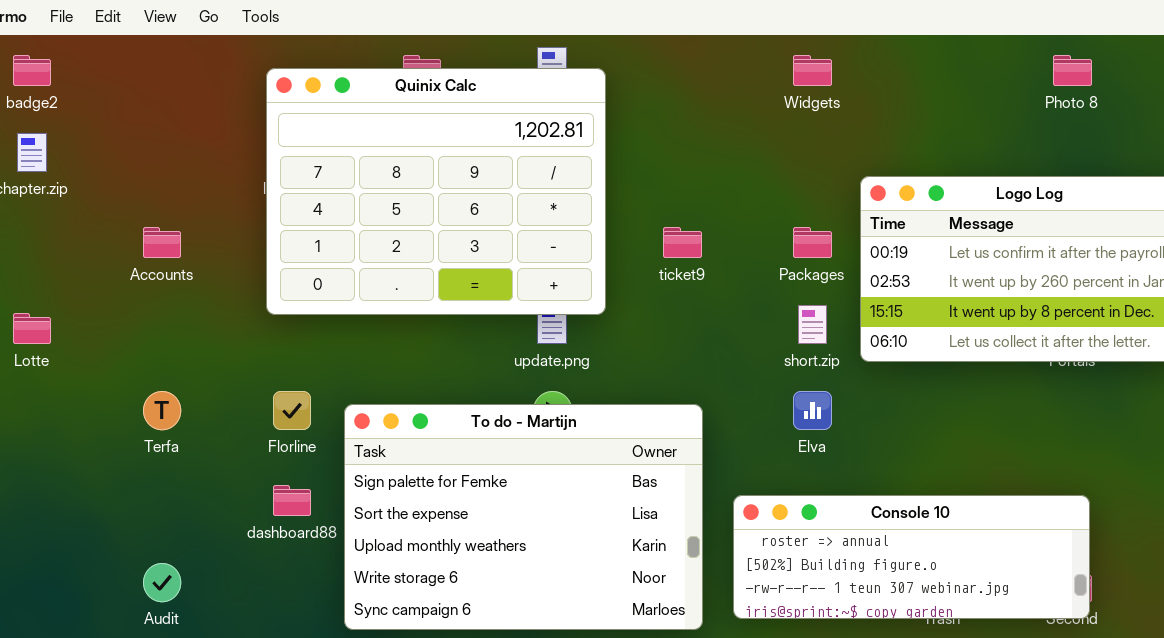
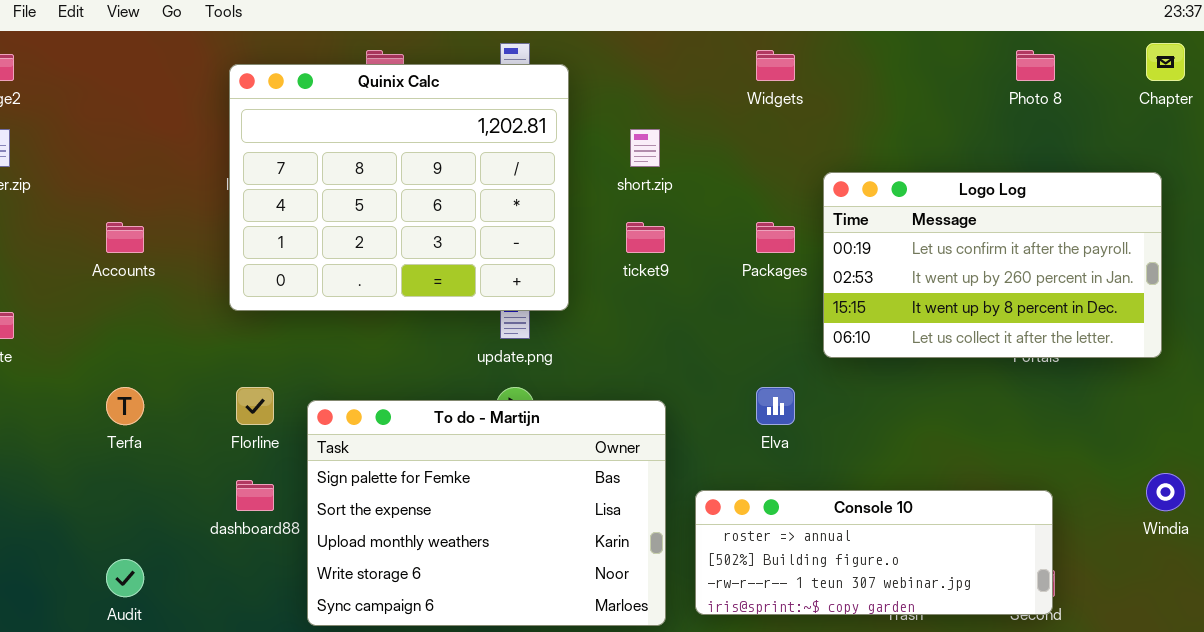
short.zip: [798,305,827,344] -> [630,129,660,167], moved

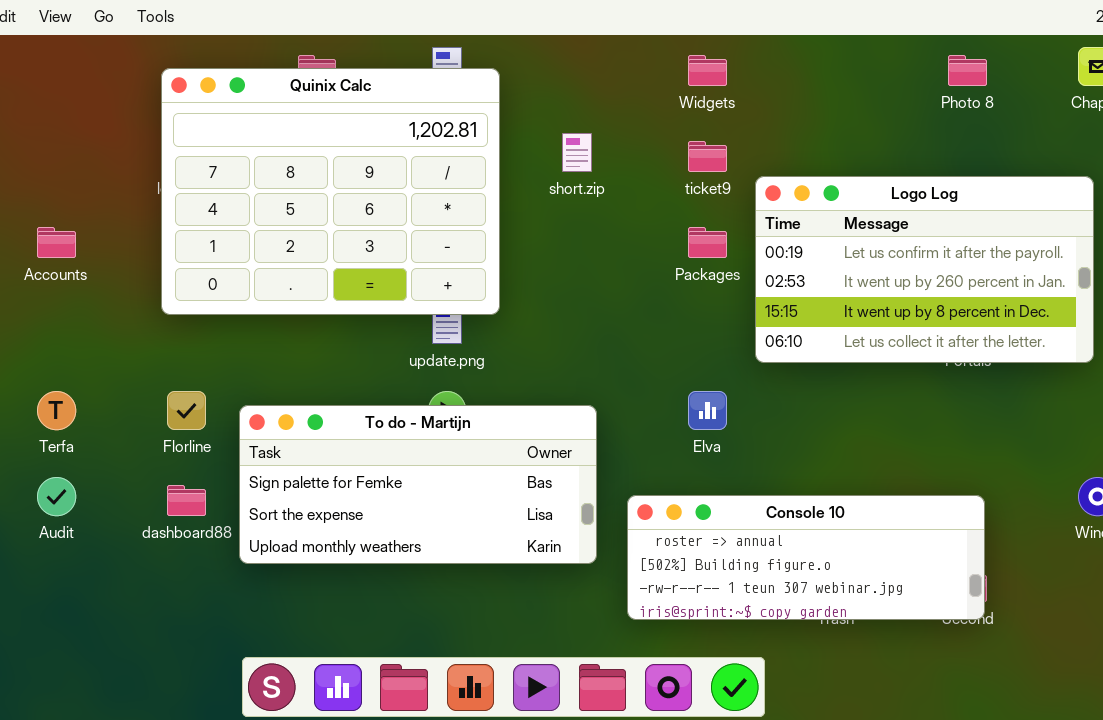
ticket9: [626,222,665,253] -> [688,141,727,172], moved
To do - Martijn: [307,400,666,626] -> [239,405,597,564], resized
Audit: [106,559,144,597] -> [37,477,76,516], moved

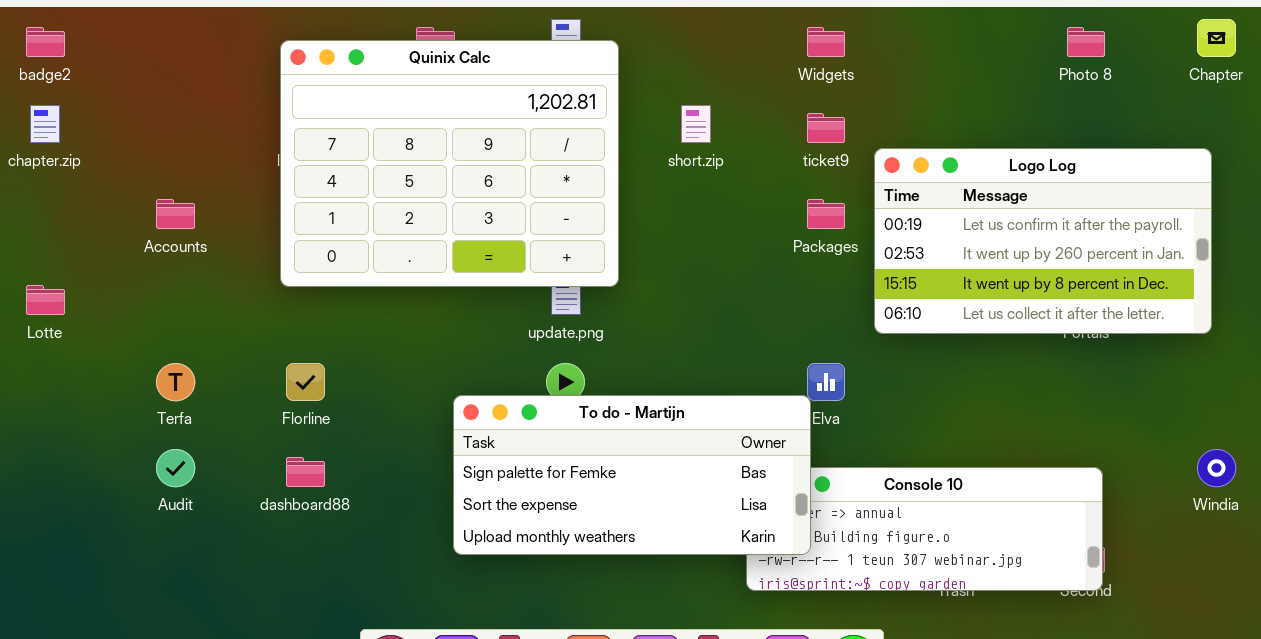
To do - Martijn: [239,405,597,564] -> [453,395,811,555], moved

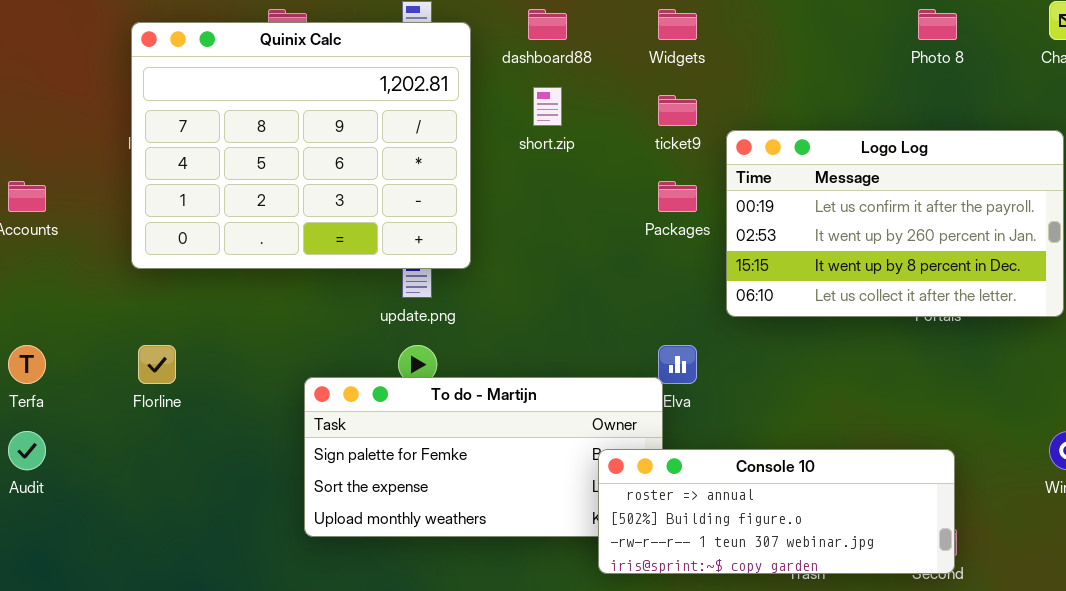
dashboard88: [286,457,325,487] -> [528,9,567,40], moved
Console 10: [746,467,1103,591] -> [598,449,955,574], raised

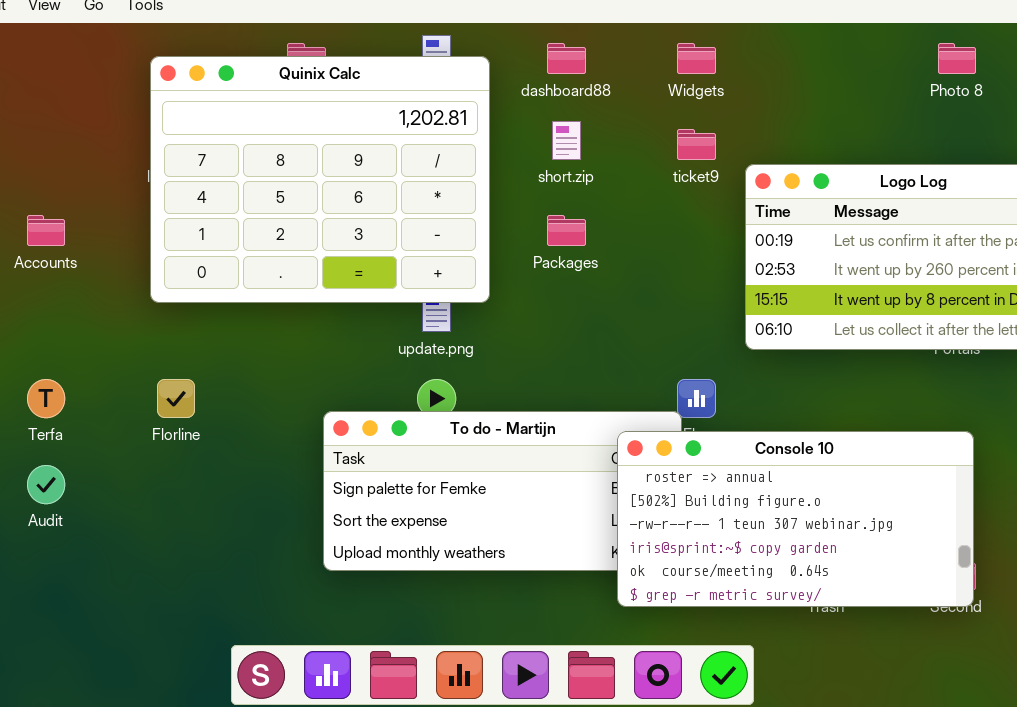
Packages: [658,181,697,212] -> [547,215,586,246], moved
Console 10: [598,449,955,574] -> [617,431,974,607], resized

